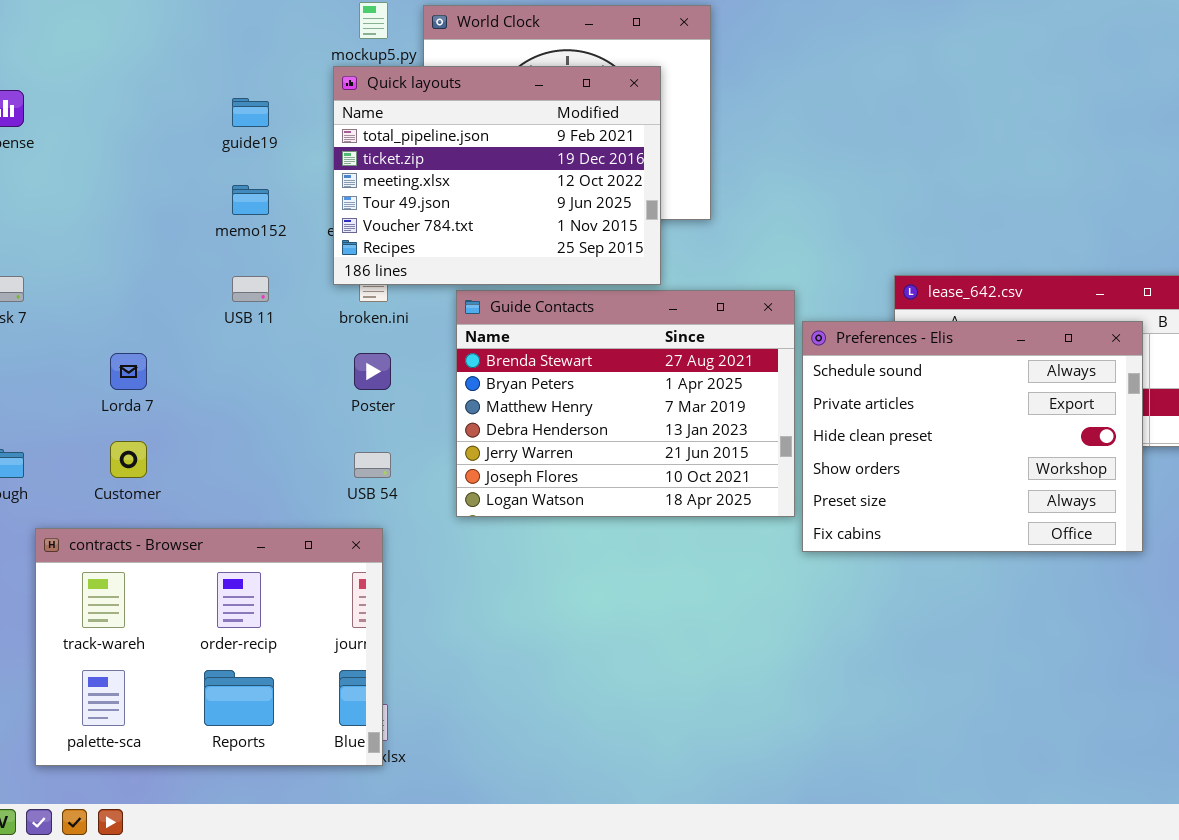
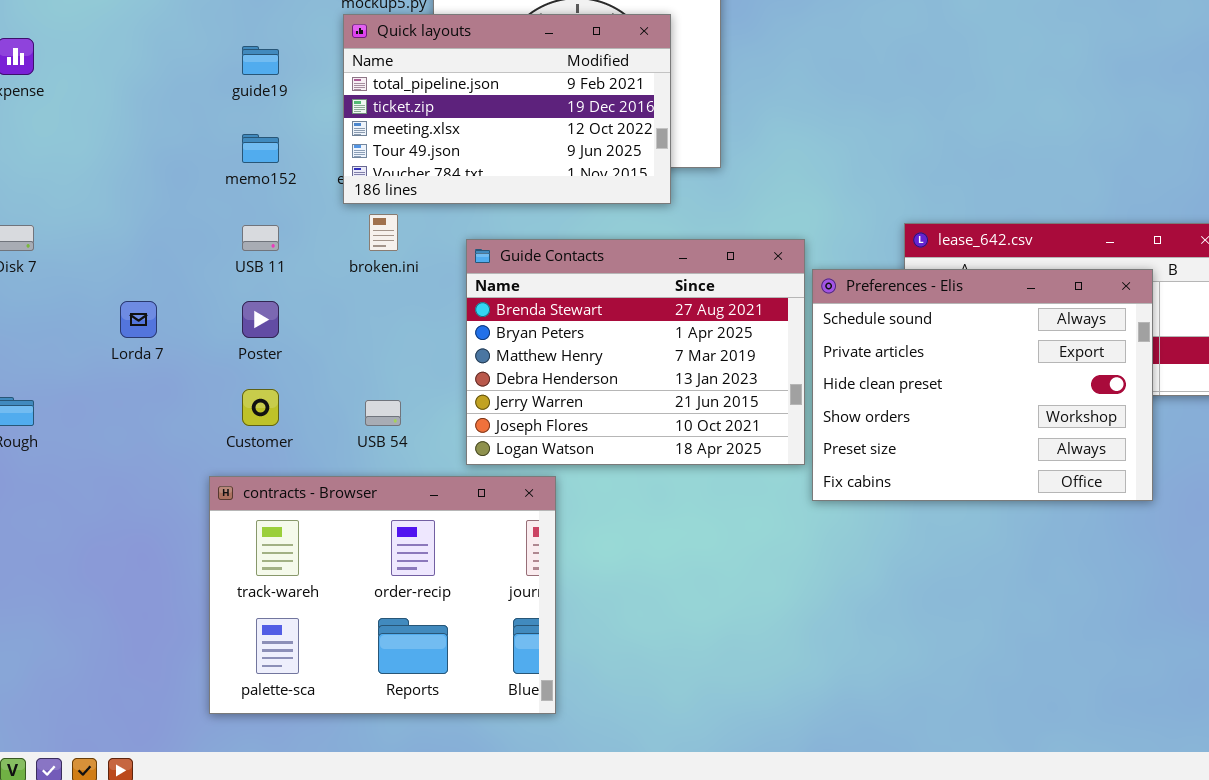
Quick layouts: [333,66,661,285] -> [343,14,671,204], resized
Poster: [354,353,391,390] -> [242,301,279,338], moved
Customer: [110,441,147,478] -> [242,389,279,426], moved
contracts - Browser: [35,528,383,766] -> [209,476,556,714], moved

